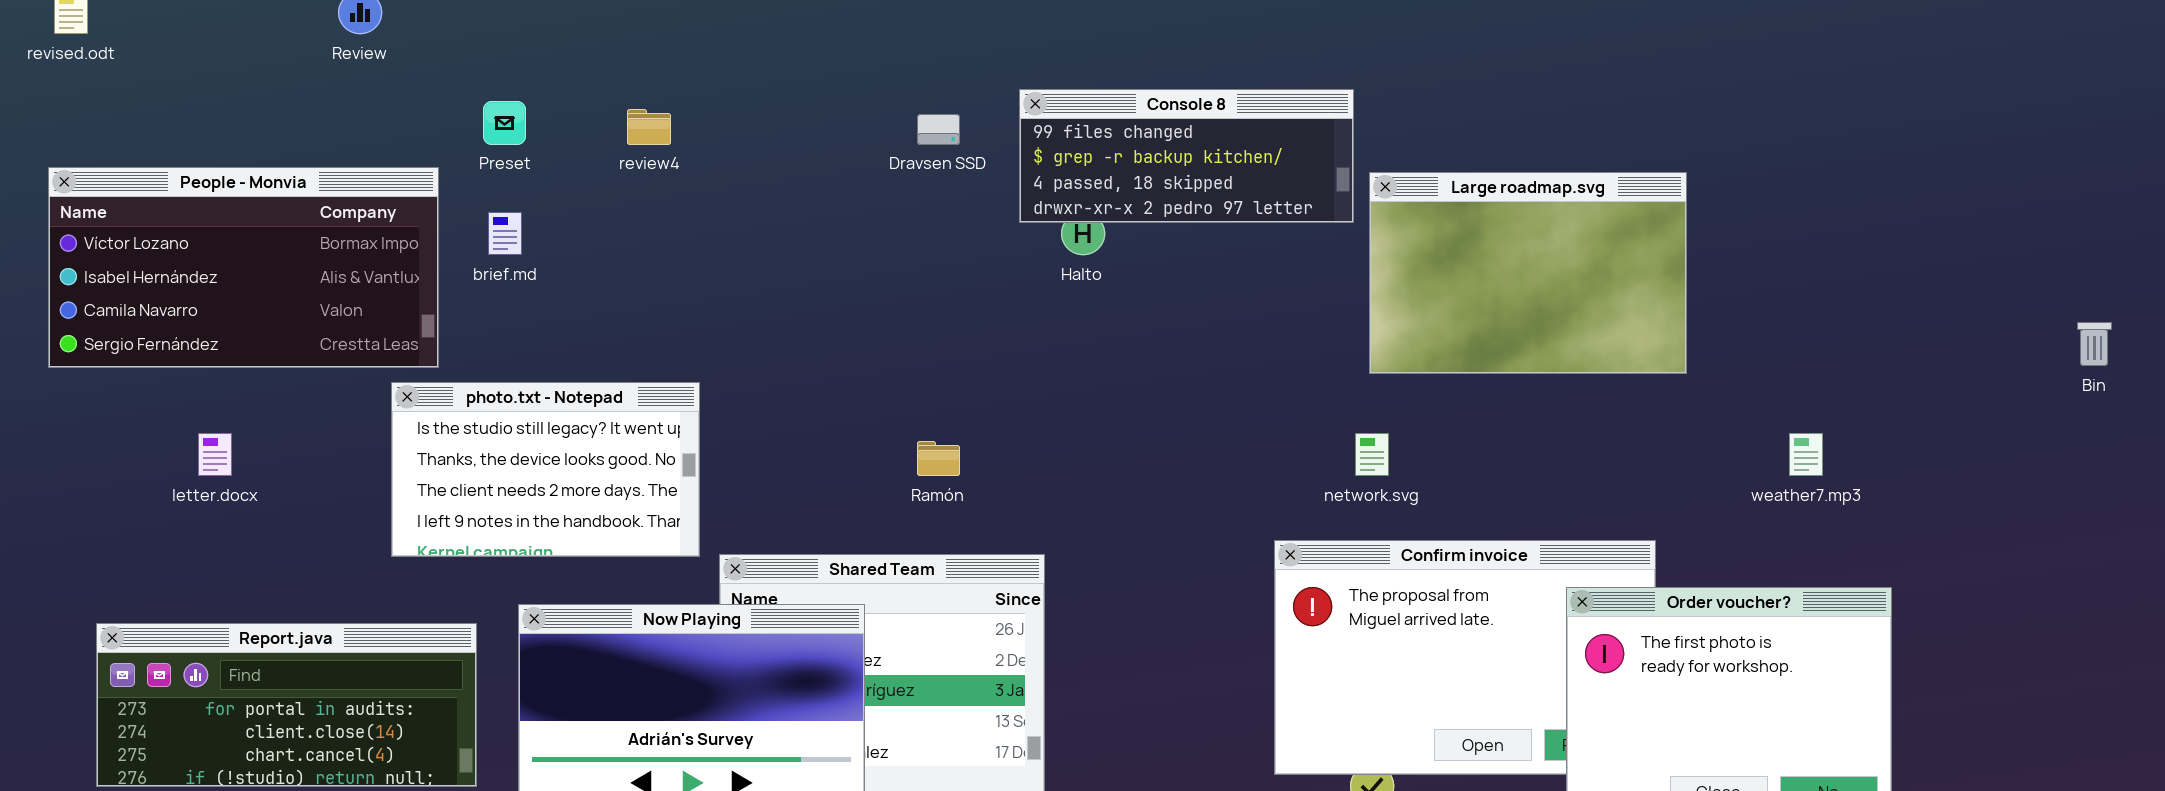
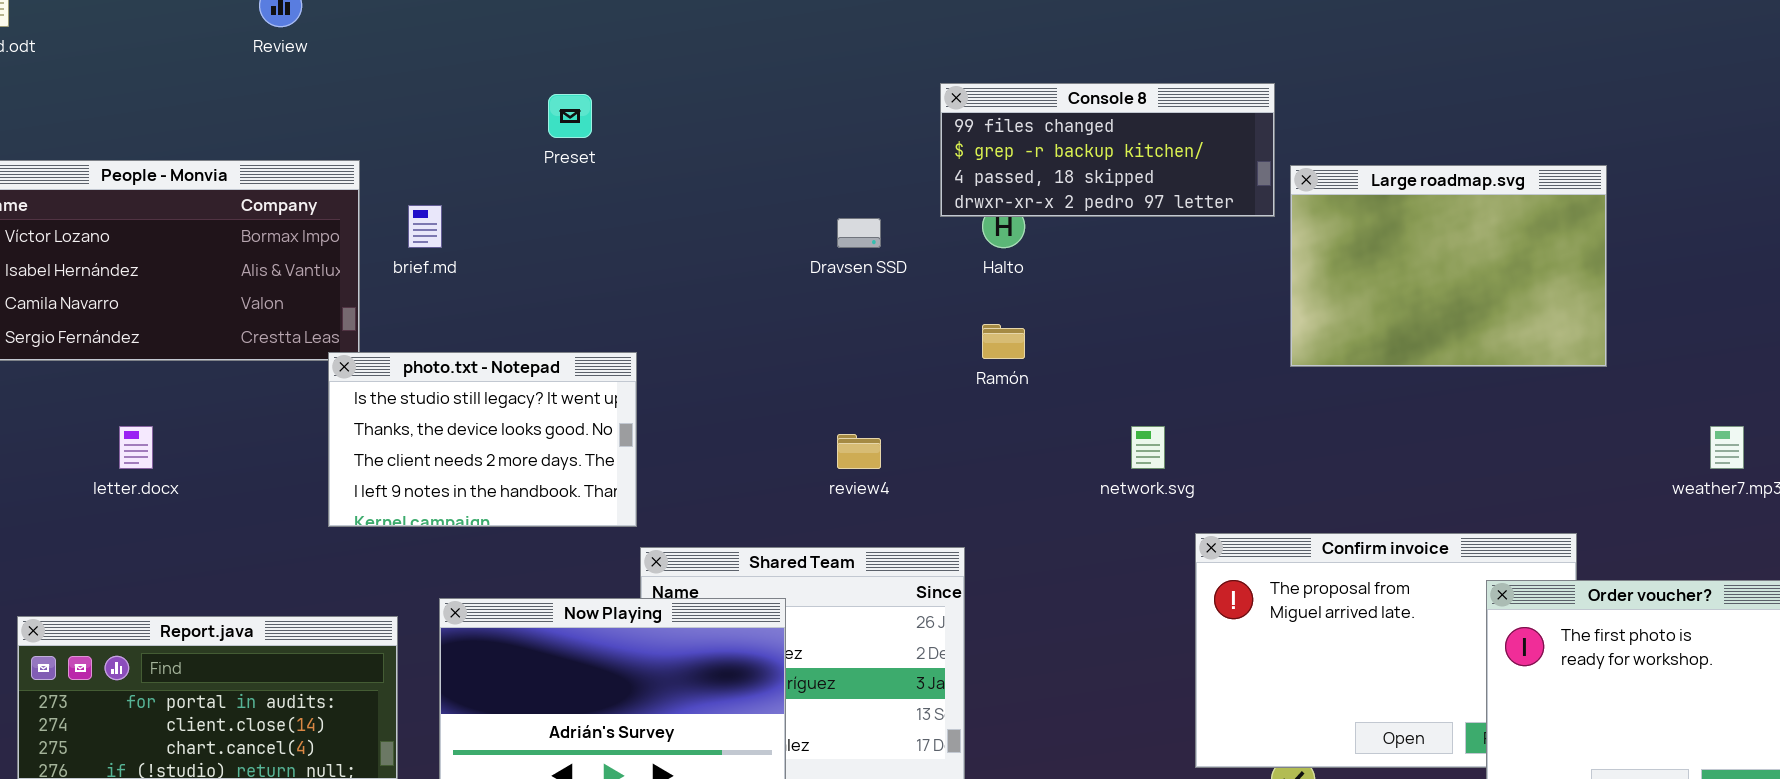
Preset: [483,101,526,145] -> [548,94,592,138], moved
review4: [627,109,671,145] -> [837,434,881,469], moved
Dravsen SSD: [917,114,960,145] -> [837,218,881,248], moved
photo.txt - Notepad: [391,382,700,557] -> [328,352,637,527], moved
network.svg: [1355,433,1389,476] -> [1131,426,1165,469], moved
Ramón: [917,441,960,476] -> [982,324,1025,359], moved

